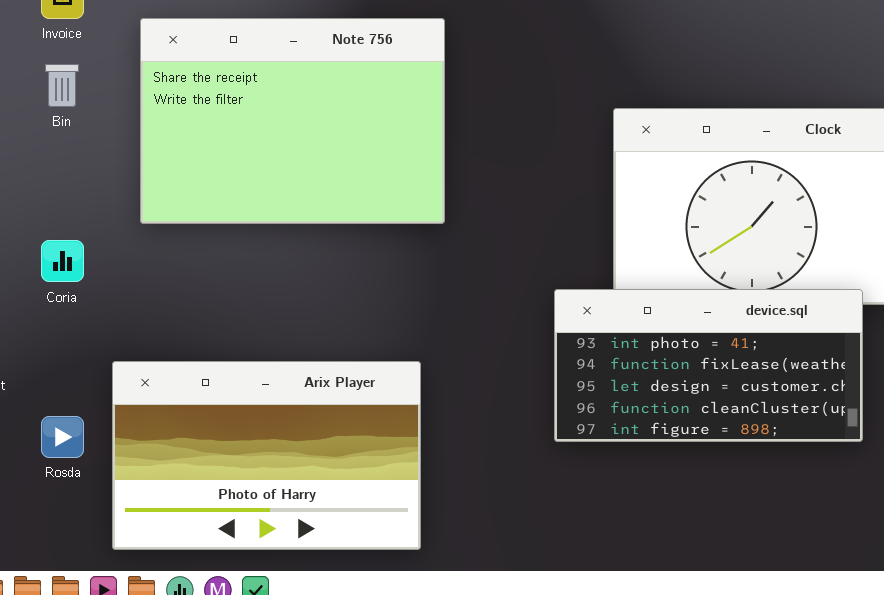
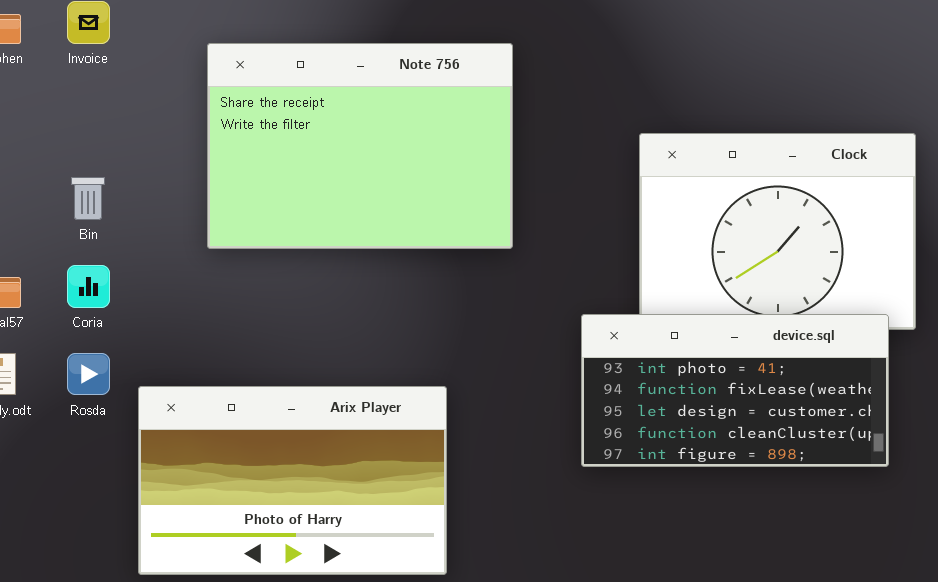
Note 756: [140,18,445,224] -> [207,43,513,249], moved
Bin: [45,64,79,107] -> [71,177,105,220], moved
Rosda: [41,416,84,458] -> [67,353,110,395], moved

